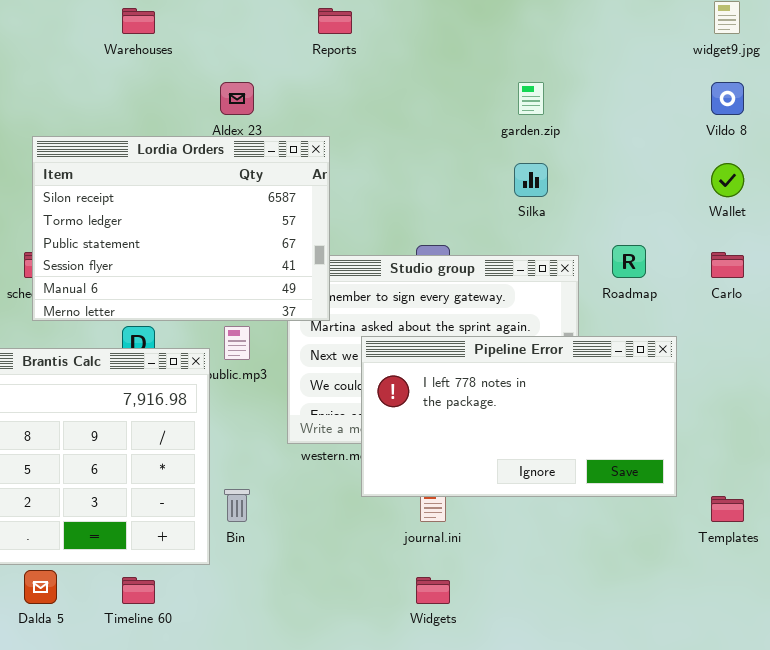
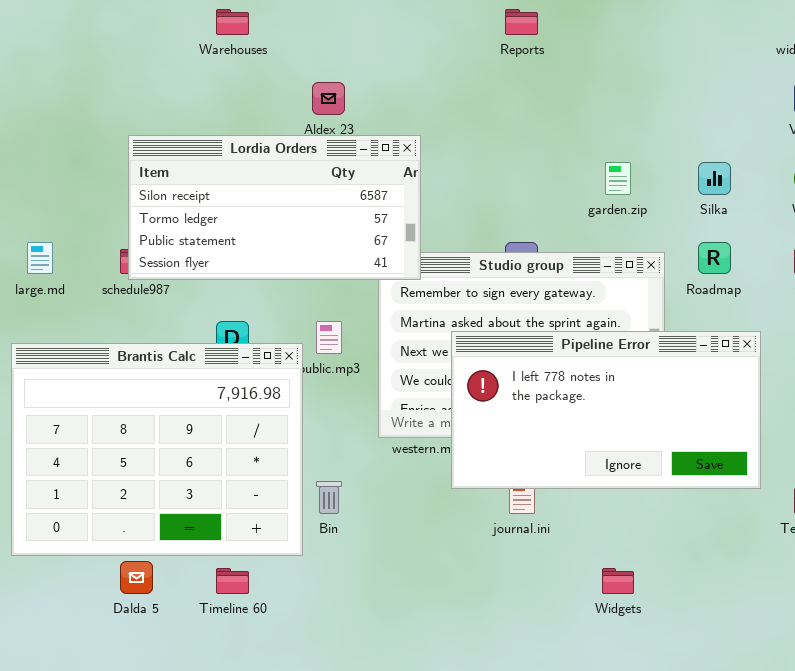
Reports: [318,8,352,34] -> [505,9,538,35], moved
garden.zip: [518,82,544,115] -> [605,162,631,195], moved
Lordia Orders: [32,136,330,321] -> [128,135,421,280], resized
Silka: [514,163,548,197] -> [698,162,731,195], moved
Widgets: [416,577,450,604] -> [602,568,634,594], moved

